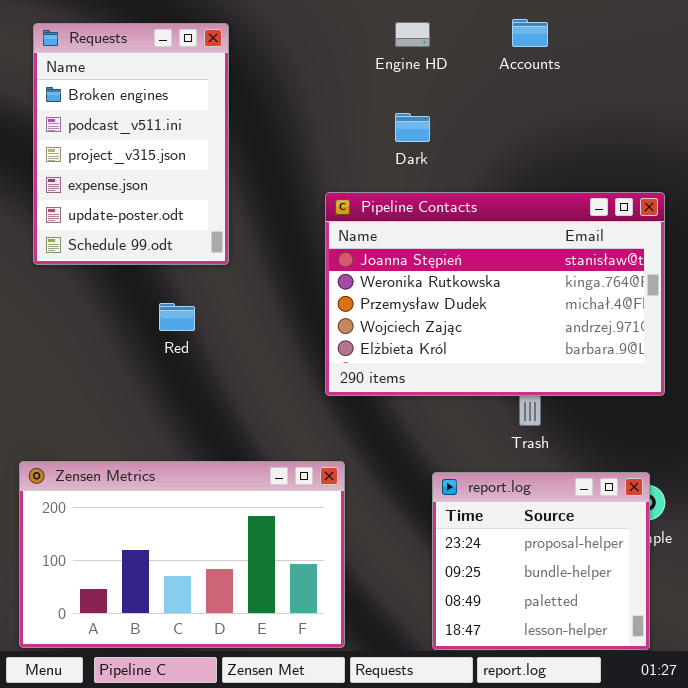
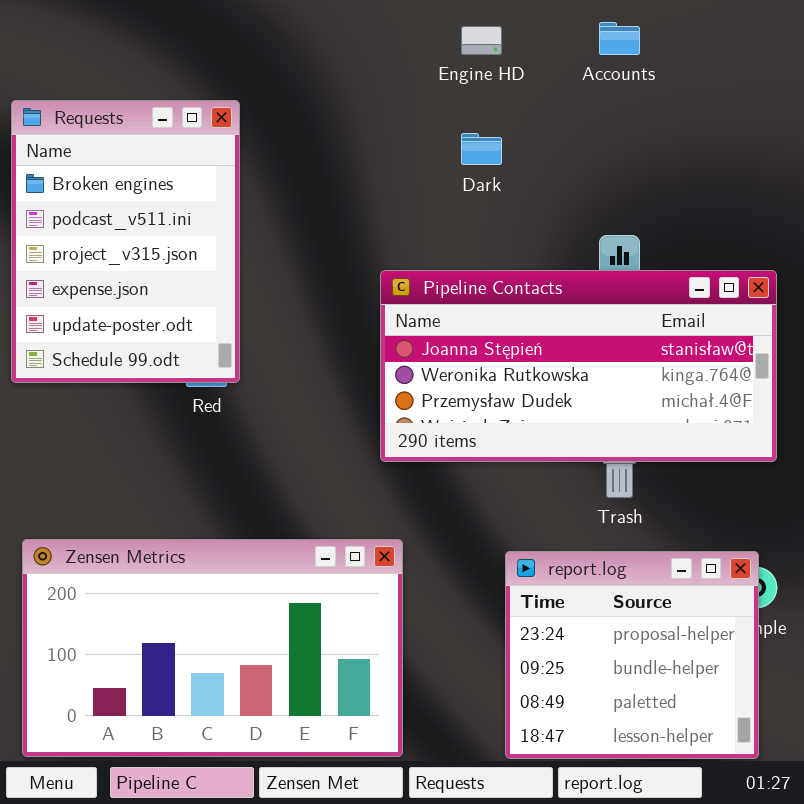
Requests: [33,23,229,265] -> [11,100,240,383], moved
Pipeline Contacts: [325,192,665,396] -> [380,270,777,462], resized

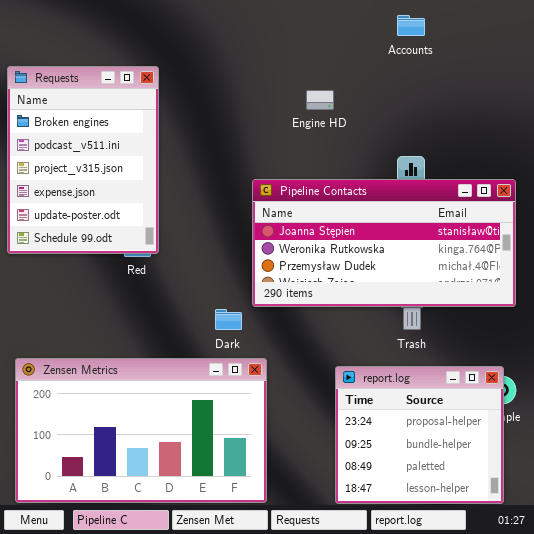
Engine HD: [461,26,502,55] -> [306,90,334,110], moved
Dark: [461,133,502,165] -> [215,309,242,330], moved

